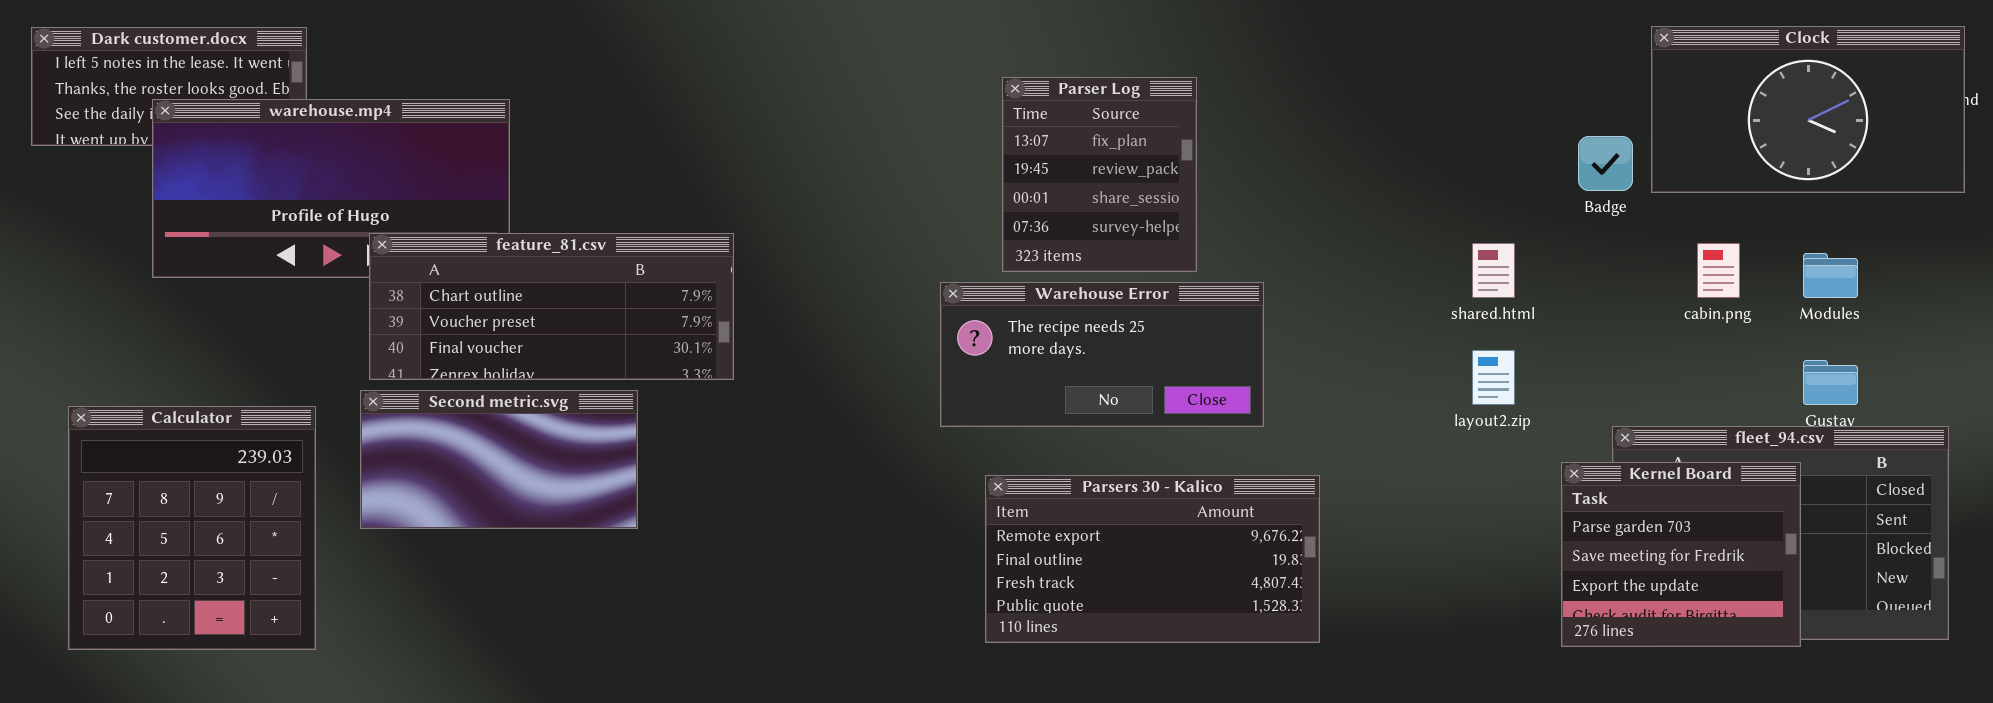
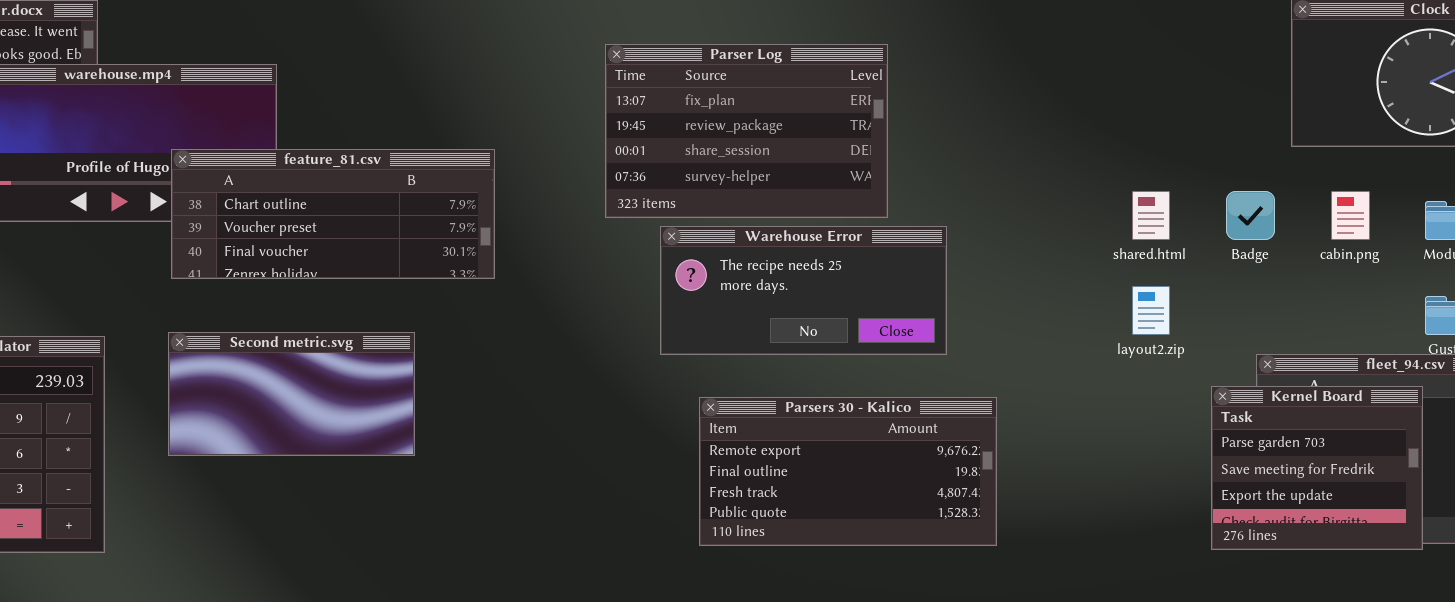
Parser Log: [1002,77,1197,272] -> [605,44,888,218], resized
Badge: [1578,136,1633,191] -> [1226,191,1275,240], moved
feature_81.csv: [369,233,734,380] -> [171,149,495,279], moved
Second metric.svg: [360,390,638,529] -> [168,332,415,456], moved

